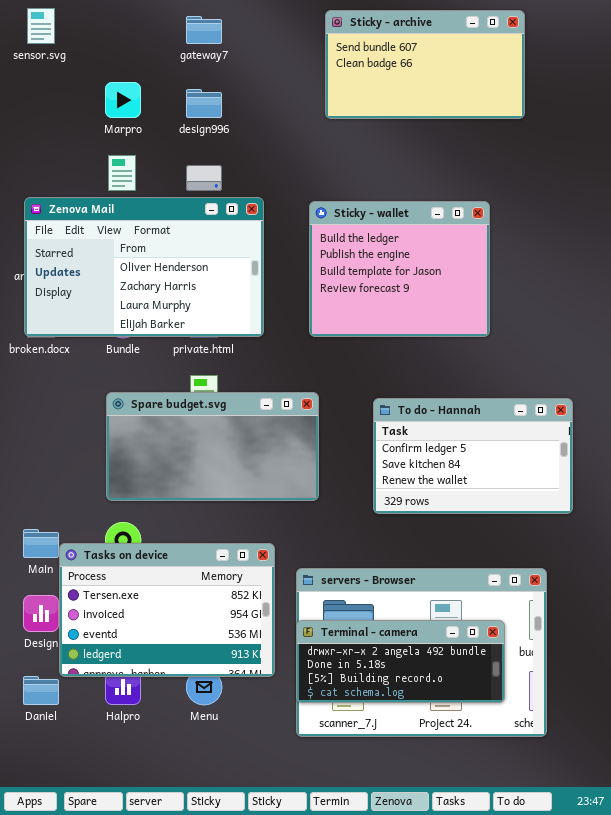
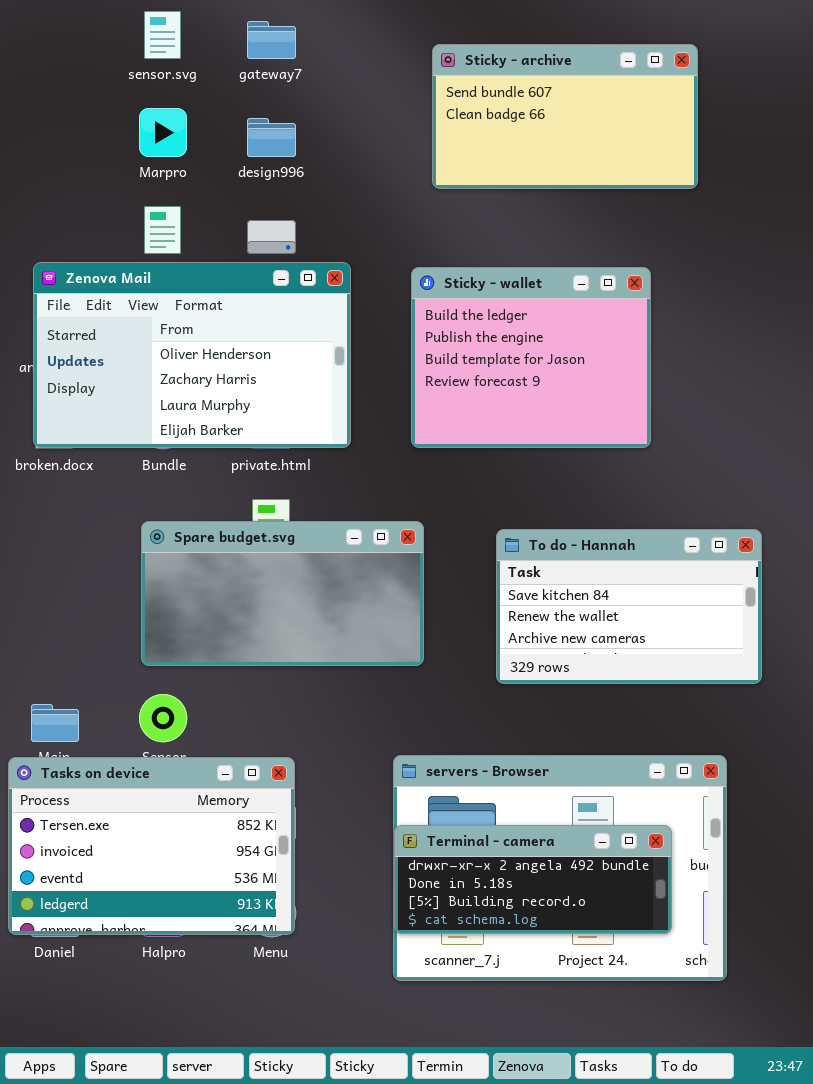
sensor.svg: [27,8,55,44] -> [144,11,181,59], moved
Sticky - archive: [325,10,525,119] -> [432,44,698,189], moved
To do - Hannah: [373,398,573,514] -> [496,529,762,684], scrolled down 1 row
Tasks on device: [59,543,275,677] -> [8,757,295,935], moved

